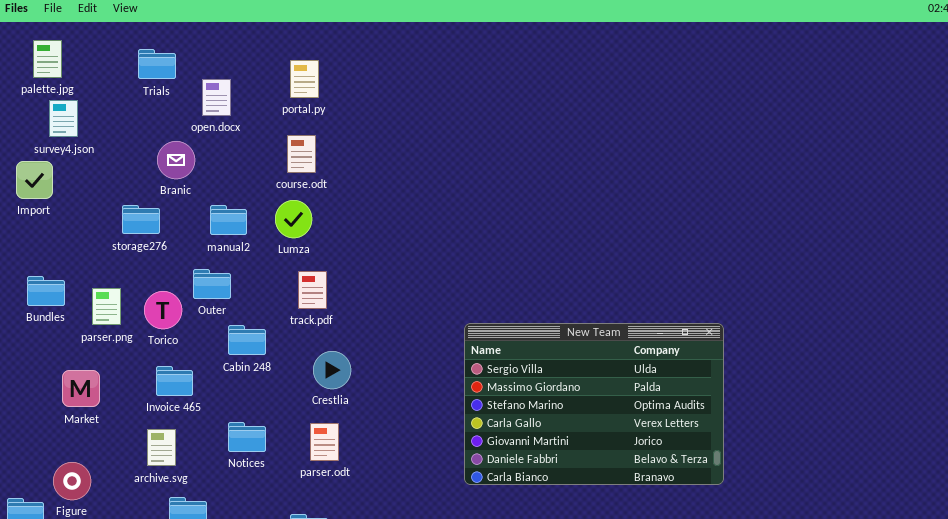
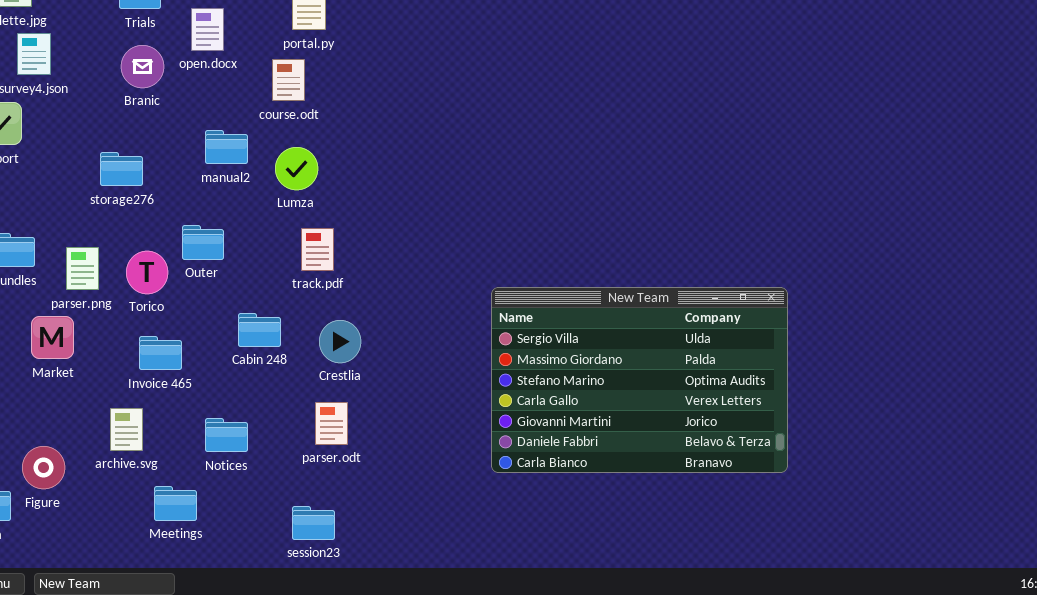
course.odt: [287,135,316,173] -> [272,59,305,101], moved
Branic: [157,141,195,179] -> [121,45,164,88], moved
manual2: [210,205,247,235] -> [205,130,248,164], moved
Cabin 248: [228,325,266,355] -> [238,313,281,347], moved
Market: [62,370,100,407] -> [31,316,74,359], moved
Notices: [228,422,266,452] -> [205,418,248,452], moved
archive.svg: [147,429,176,466] -> [110,408,143,451], moved

